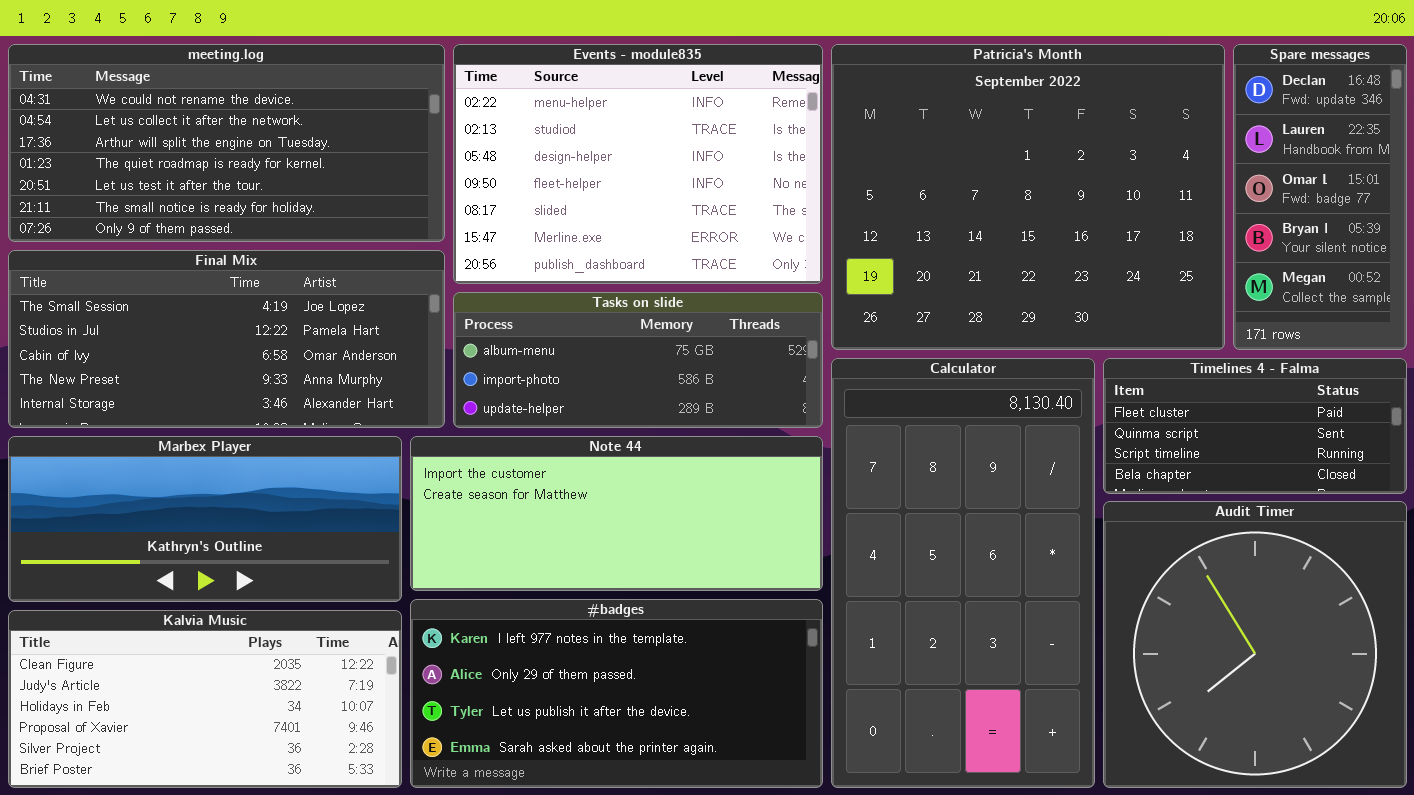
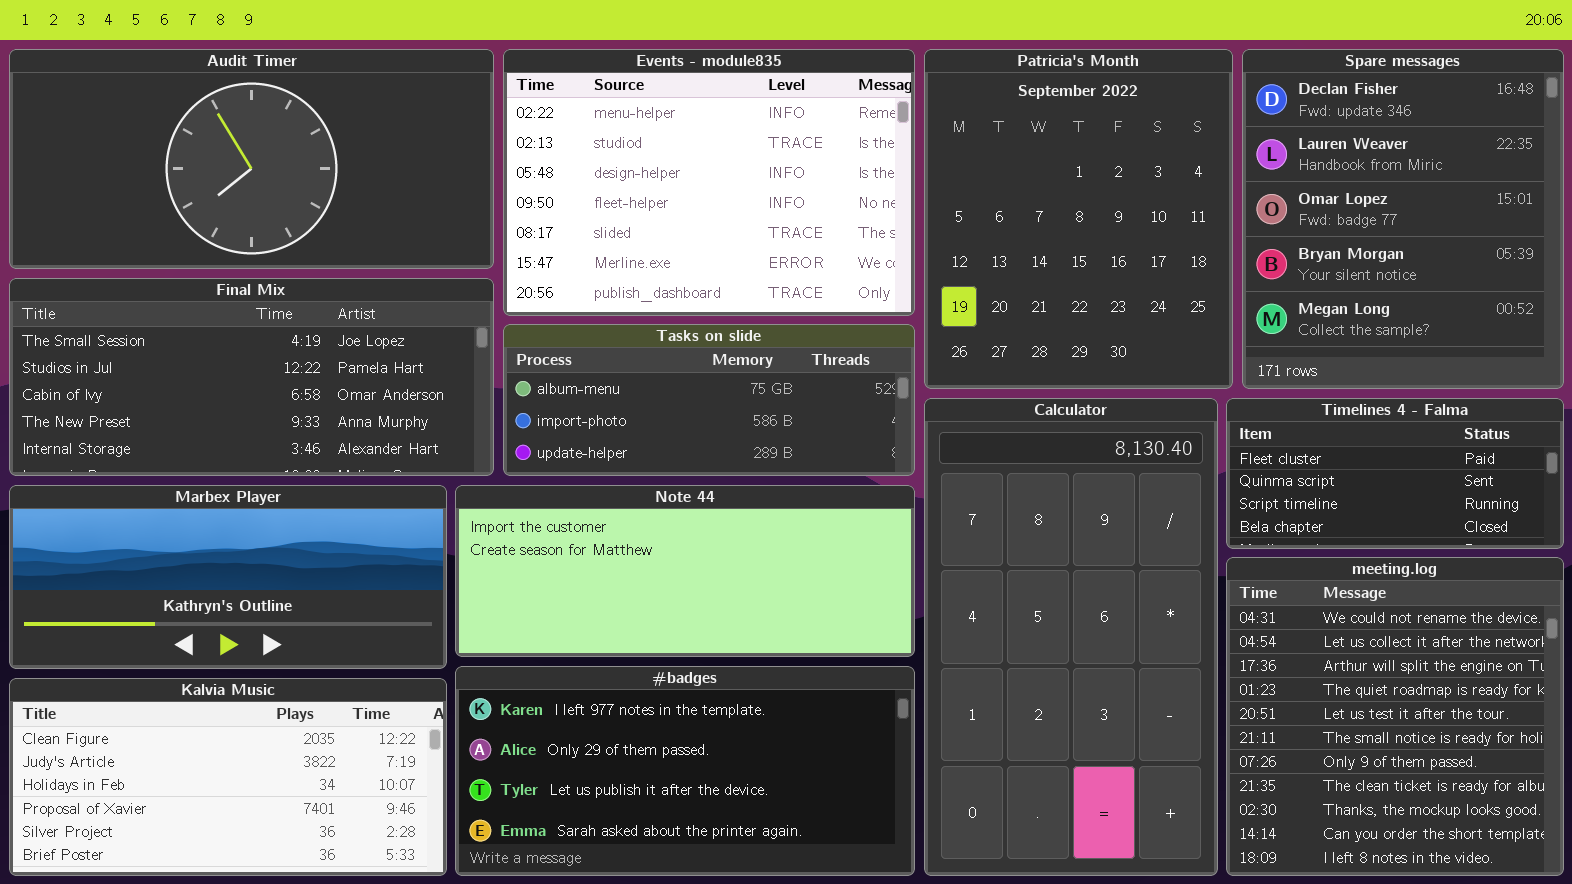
meeting.log: [8,44,445,242] -> [1226,557,1564,876], moved, resized
Patricia's Month: [831,44,1225,350] -> [924,49,1233,389], resized
Spare messages: [1233,44,1407,350] -> [1242,49,1564,389], resized
Audit Timer: [1103,501,1407,788] -> [9,49,494,269], moved, resized

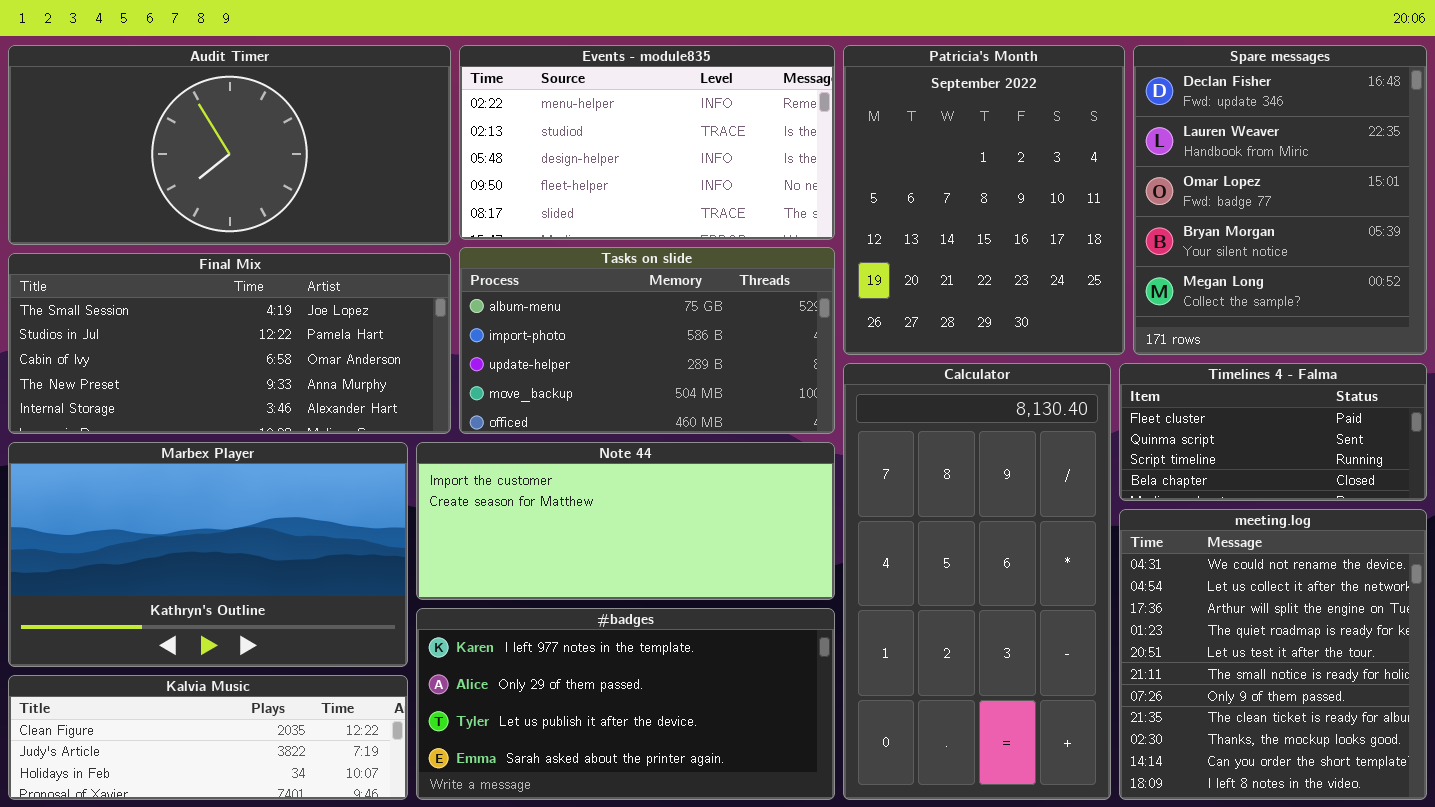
Events - module835: [503,49,915,316] -> [459,45,835,240], resized
Tasks on slide: [503,324,915,476] -> [459,247,835,434], resized
Marbex Player: [9,485,447,669] -> [8,442,408,667], resized
Kalvia Music: [9,678,447,876] -> [8,675,408,800], resized

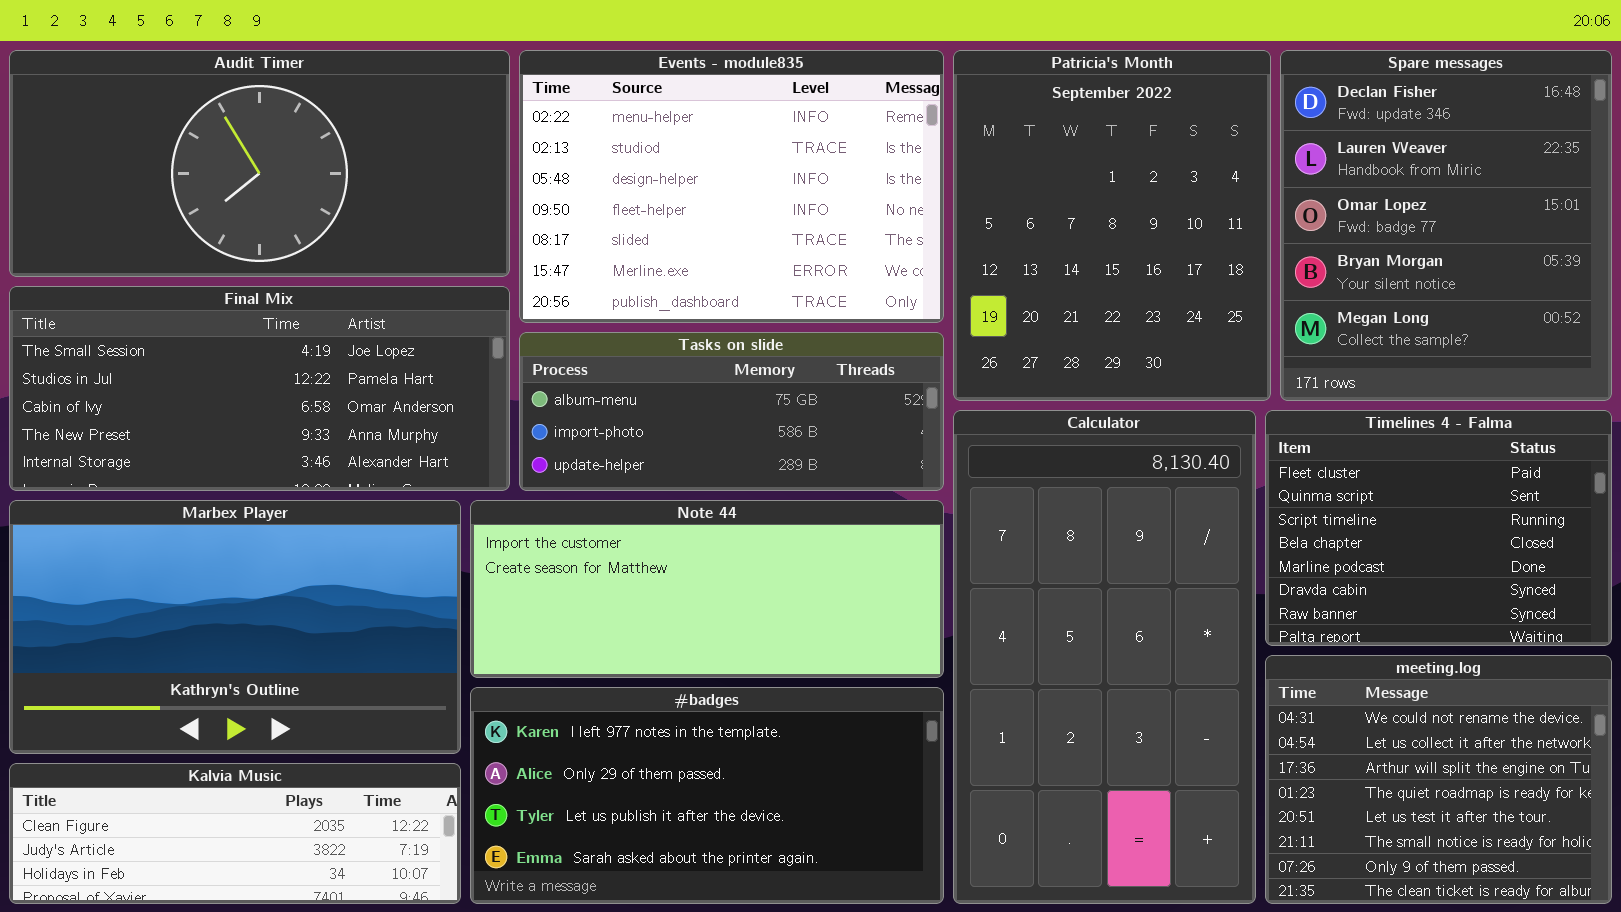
Events - module835: [459,45,835,240] -> [519,50,944,323], resized
Tasks on slide: [459,247,835,434] -> [519,332,944,491], resized
Timelines 4 - Falma: [1119,363,1427,501] -> [1265,410,1612,646], resized
meeting.log: [1119,509,1427,800] -> [1265,655,1612,904], resized

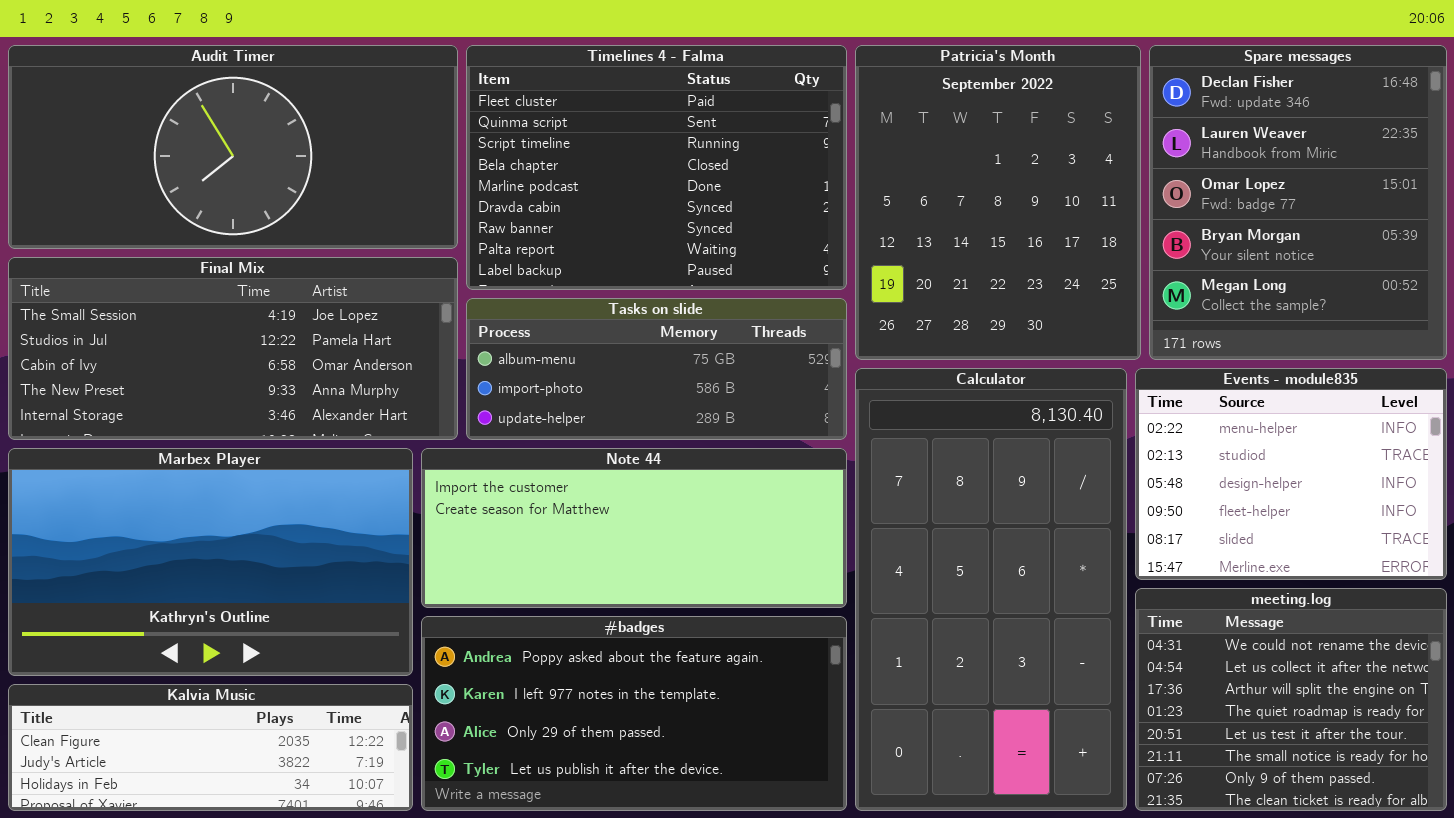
Events - module835: [519,50,944,323] -> [1135,368,1447,580], moved, resized
Timelines 4 - Falma: [1265,410,1612,646] -> [466,45,847,290], moved, resized
#badges: [470,687,944,904] -> [421,616,847,811], scrolled up 1 row

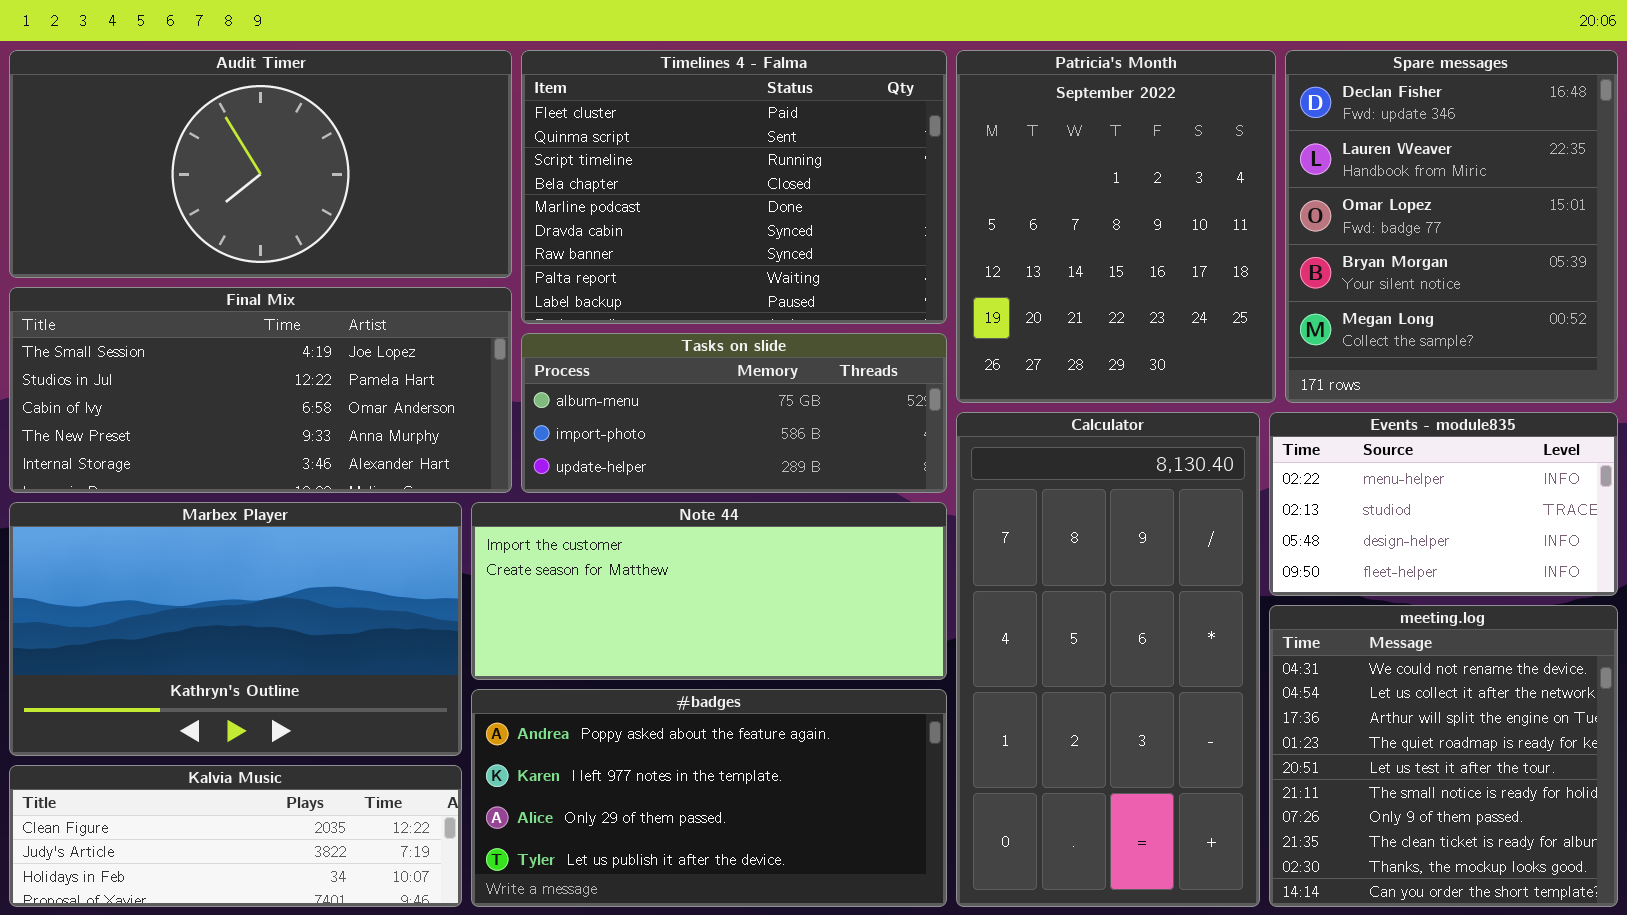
Events - module835: [1135,368,1447,580] -> [1269,412,1618,596], resized
meeting.log: [1135,588,1447,811] -> [1269,605,1618,907], resized

